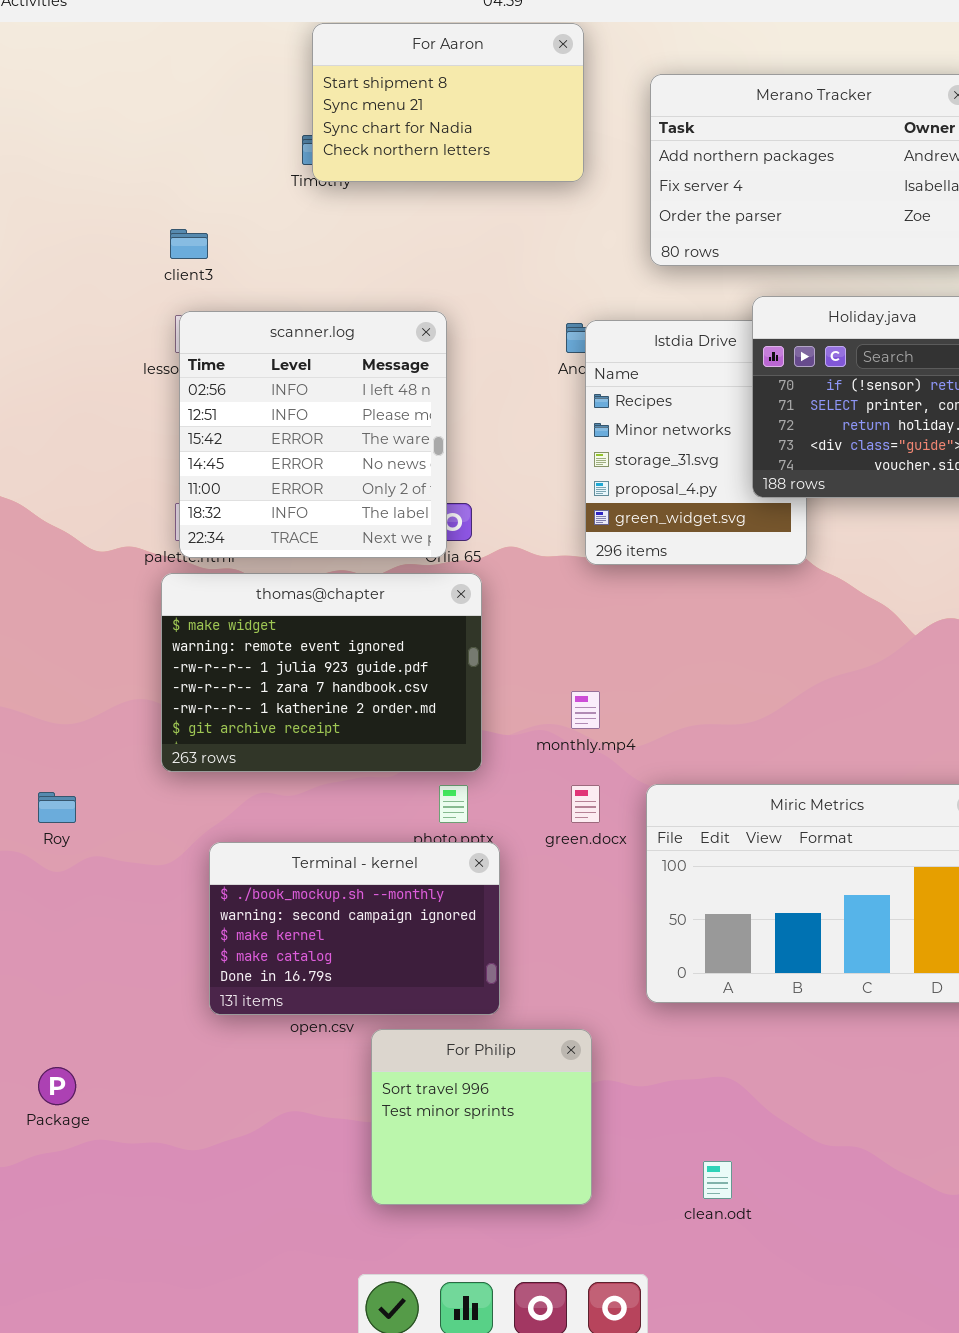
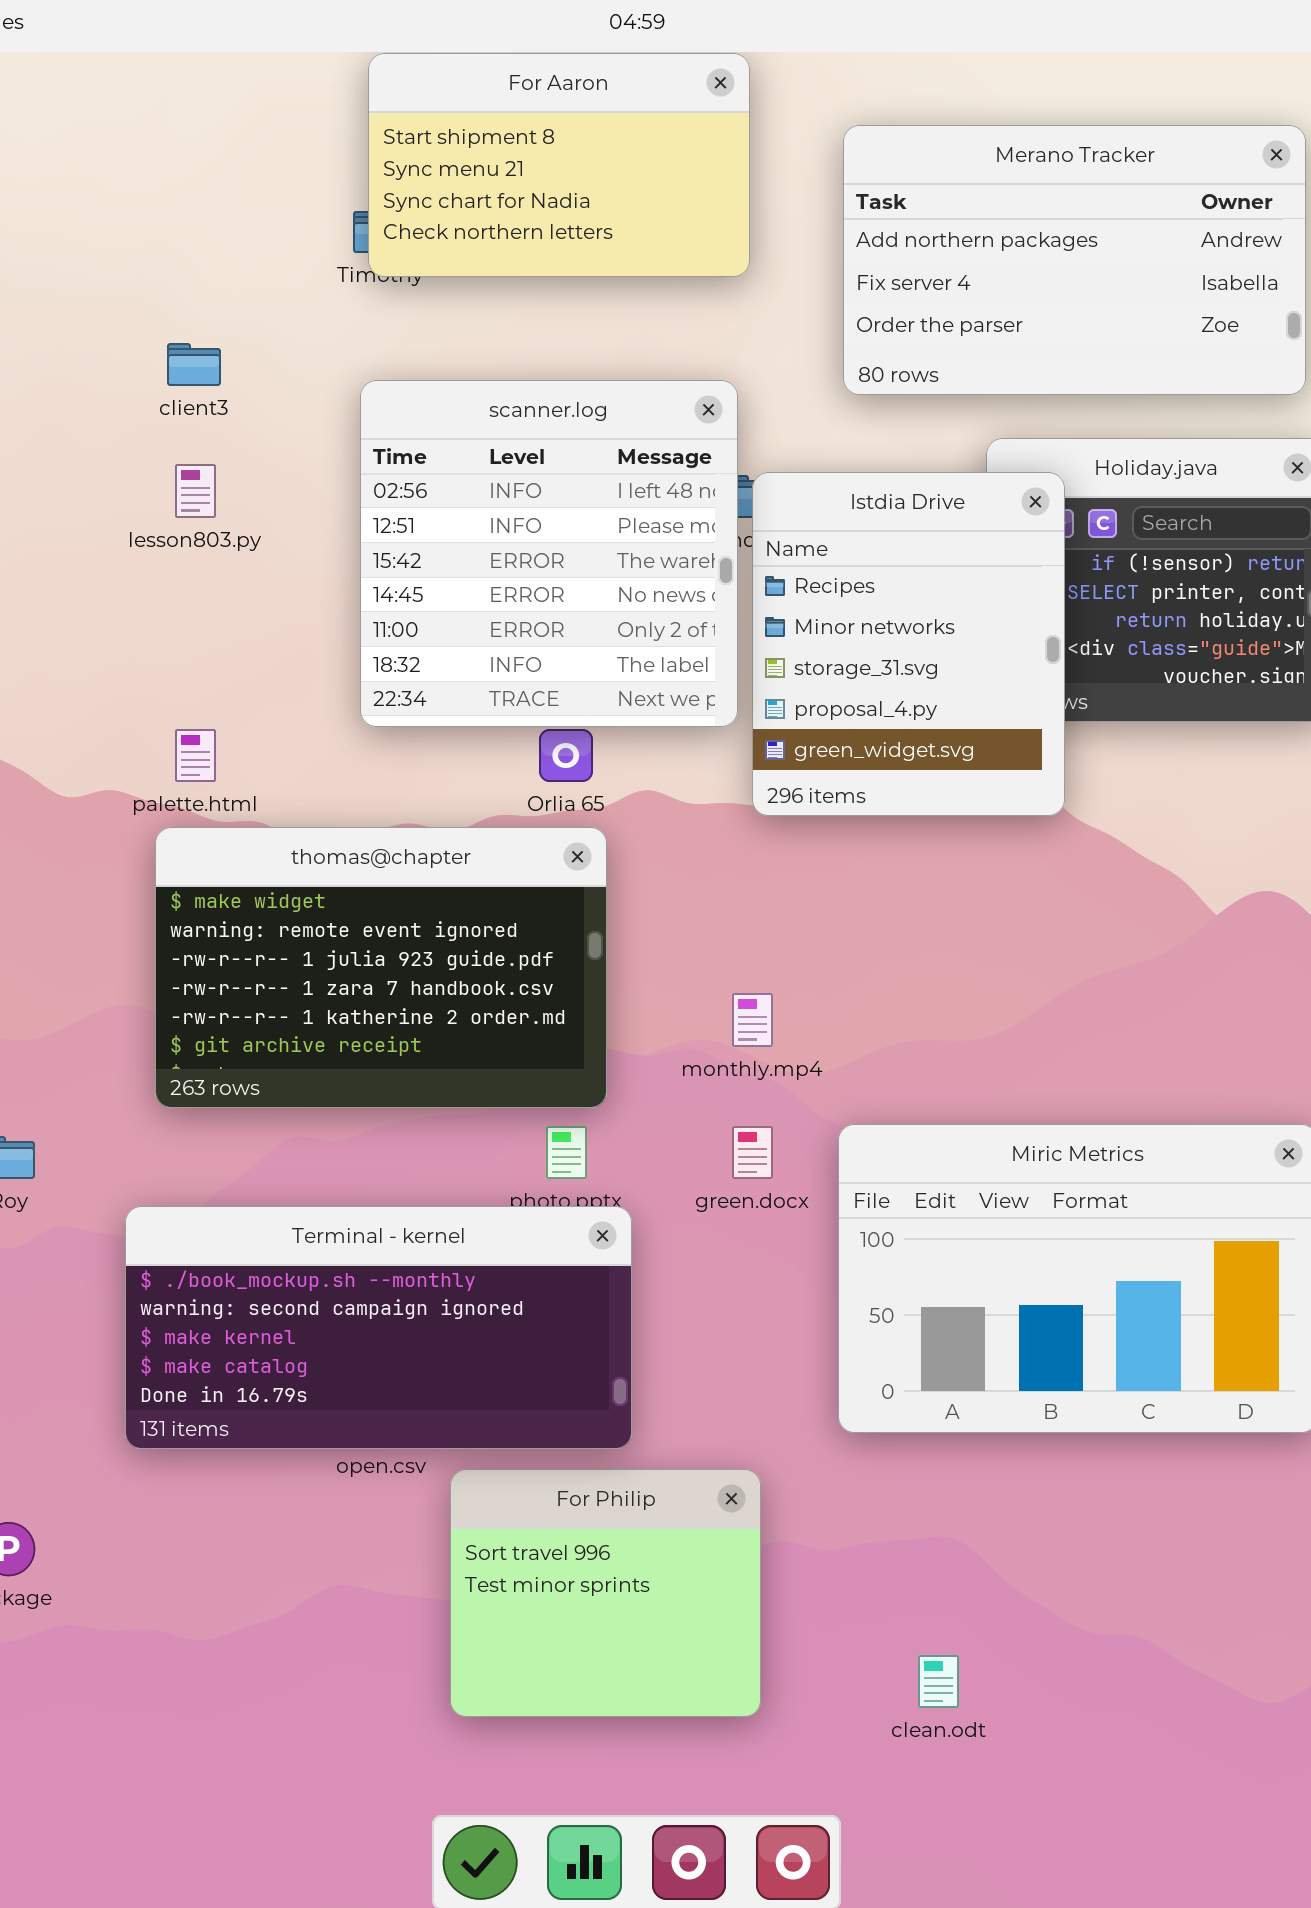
scanner.log: [179,311,447,558] -> [360,380,738,727], moved
Istdia Drive: [585,320,807,565] -> [752,472,1065,816], raised
Terminal - kernel: [209,842,500,1015] -> [125,1206,632,1449], resized

